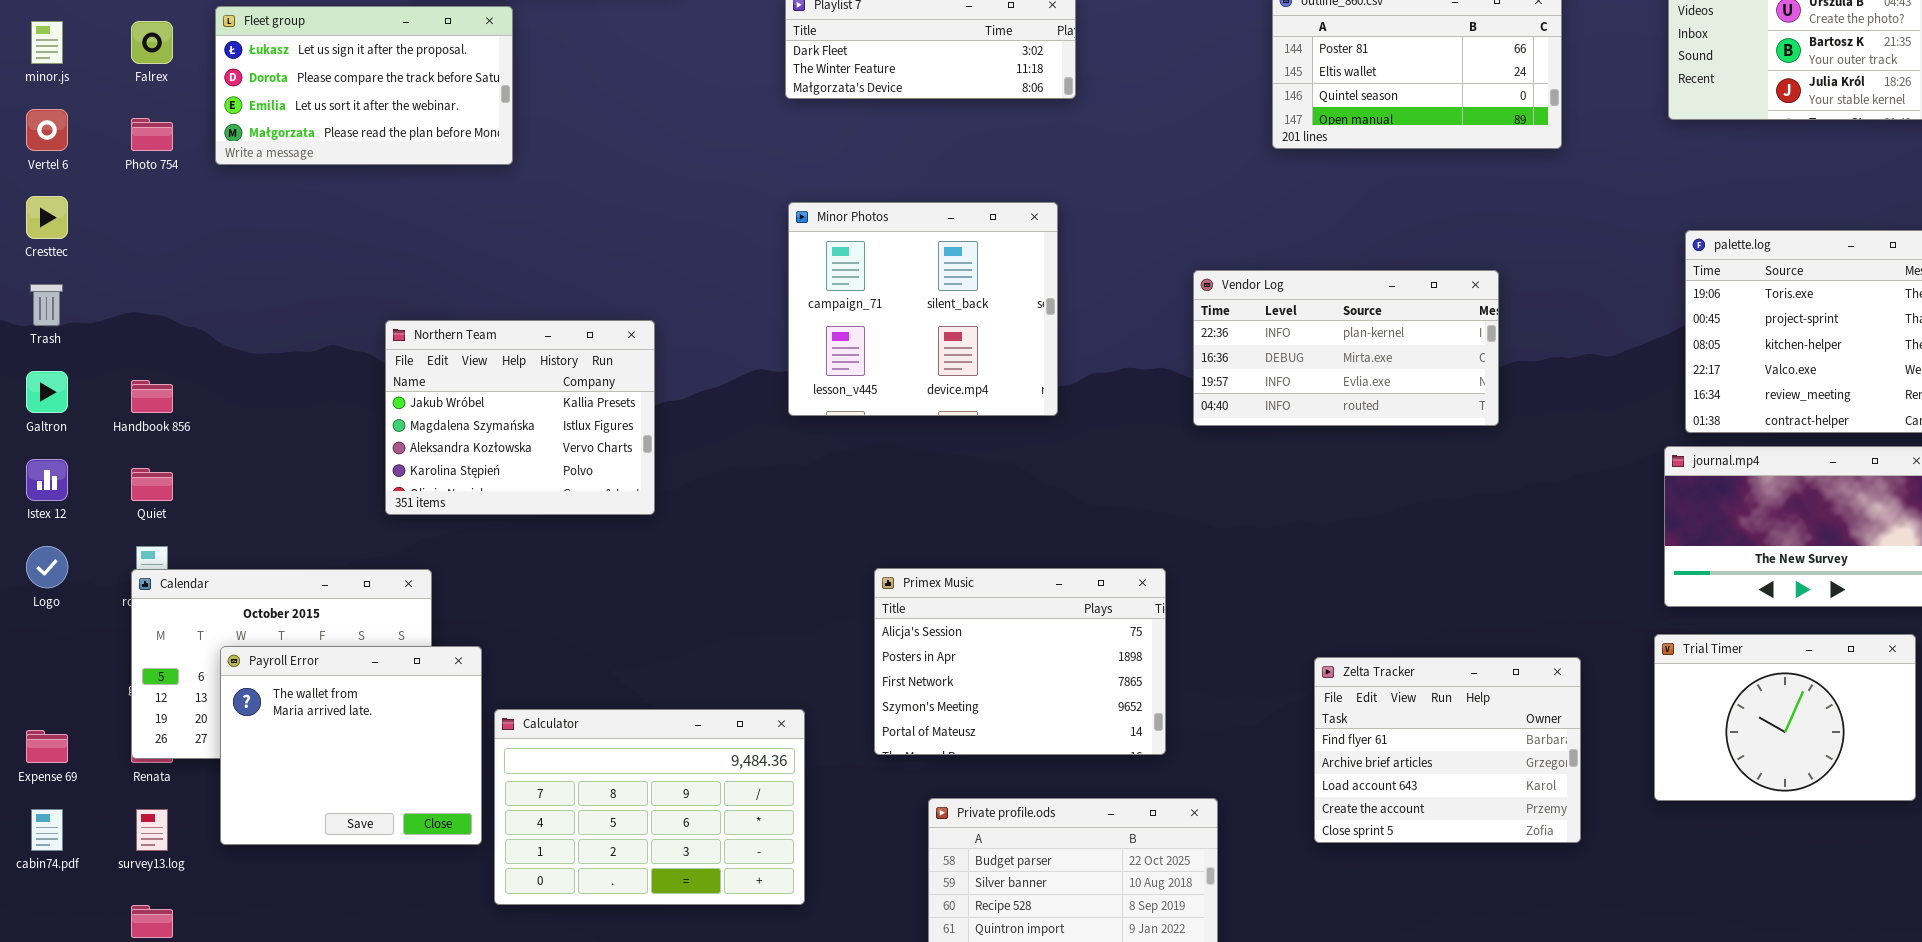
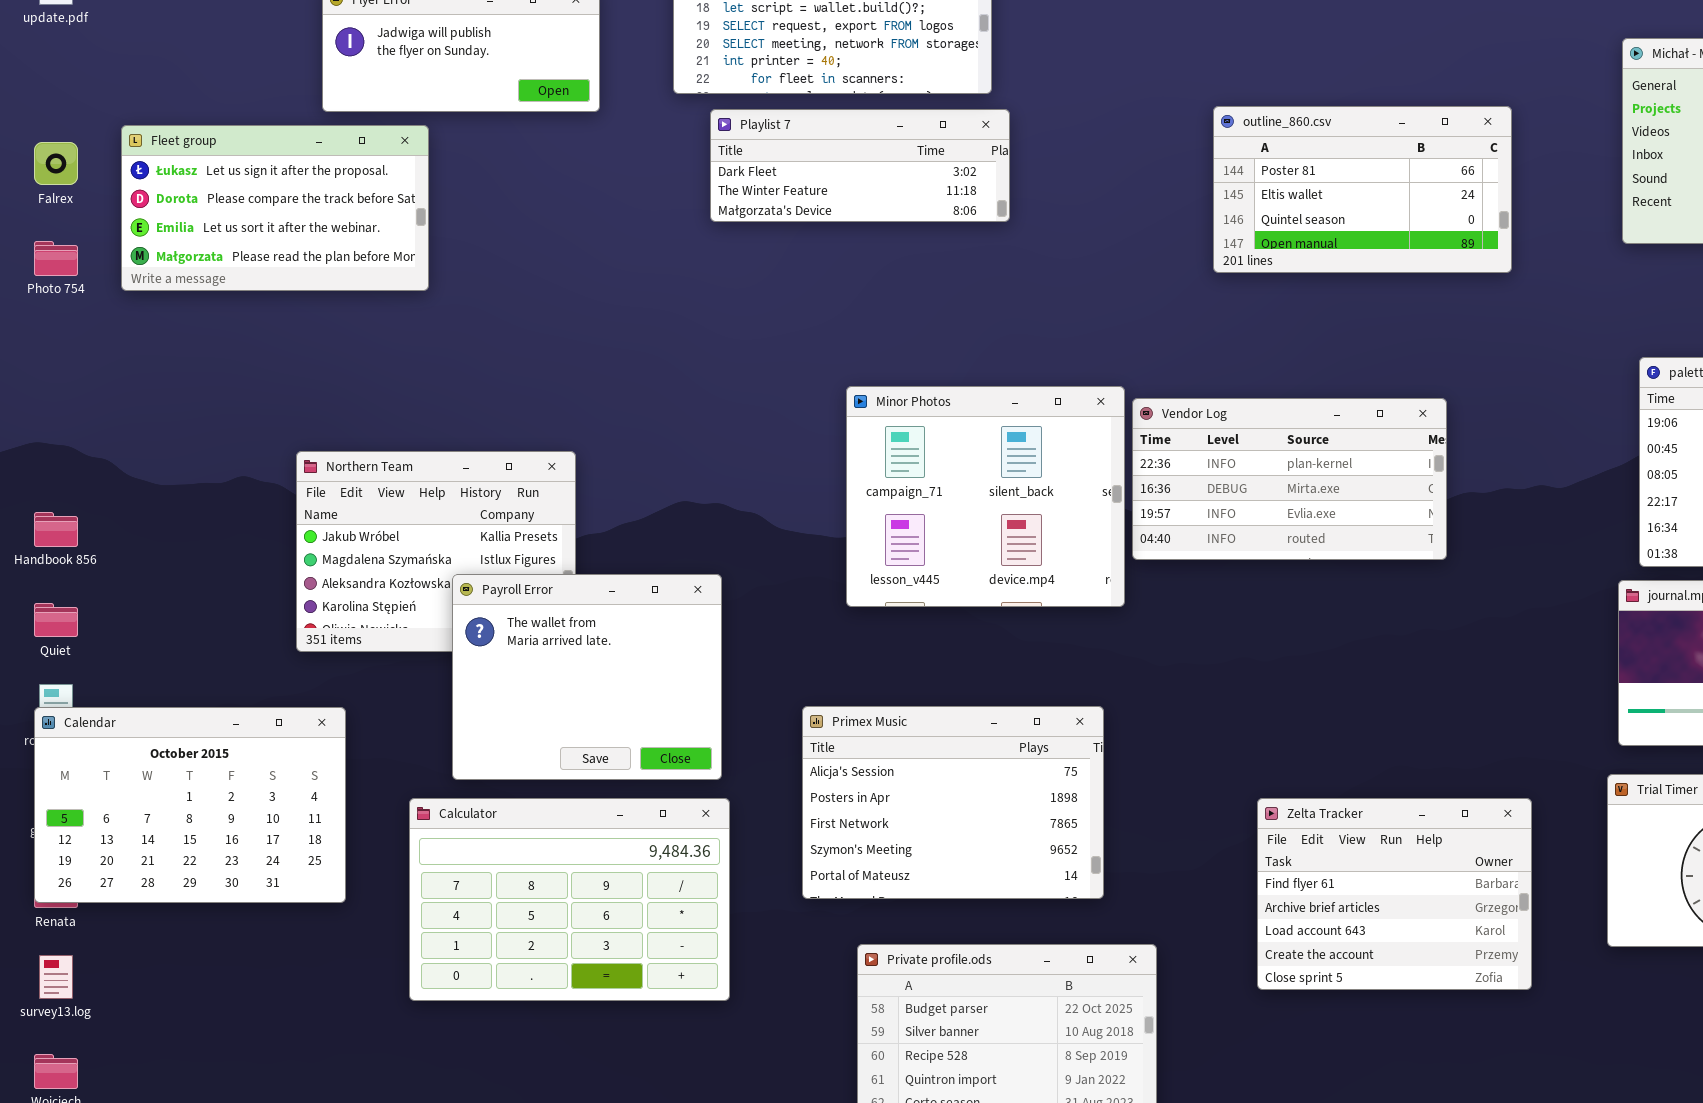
Minor Photos: [788,202,1058,416] -> [846,386,1125,607], moved
Payroll Error: [220,646,482,845] -> [452,574,722,780], moved
Calculator: [494,709,805,905] -> [409,798,730,1001], moved

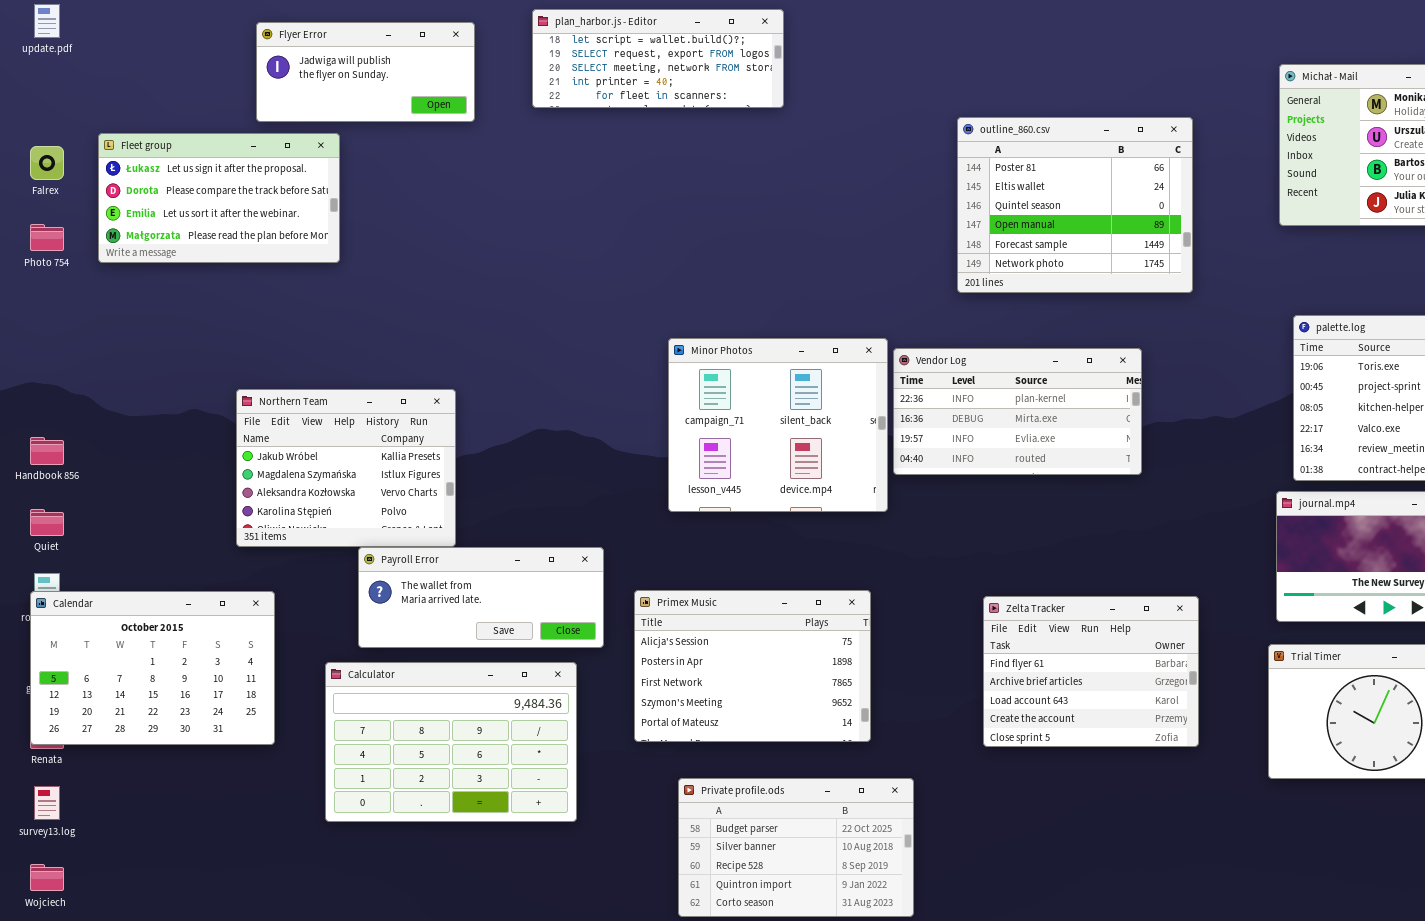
outline_860.csv: [1213,106,1512,273] -> [957,117,1193,293], resized
Playlist 7: [710,109,1010,222] -> none, closed
Payroll Error: [452,574,722,780] -> [358,547,604,648], resized
Zelta Tracker: [1257,798,1532,990] -> [983,596,1199,747], moved

